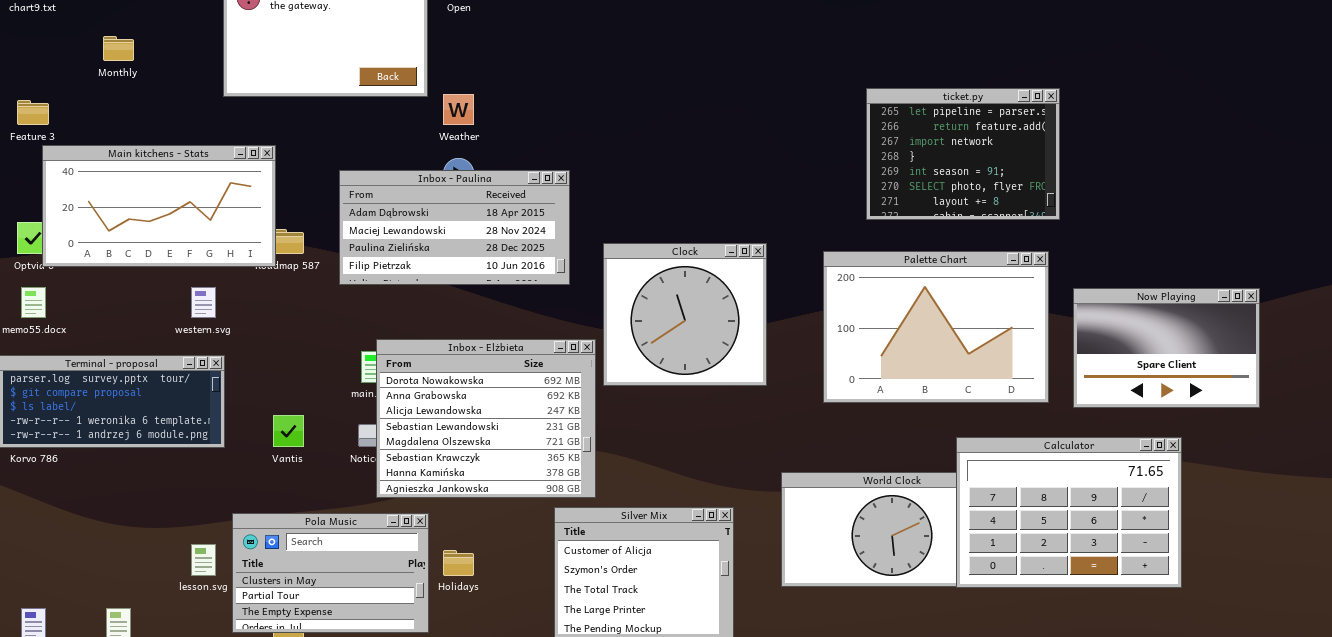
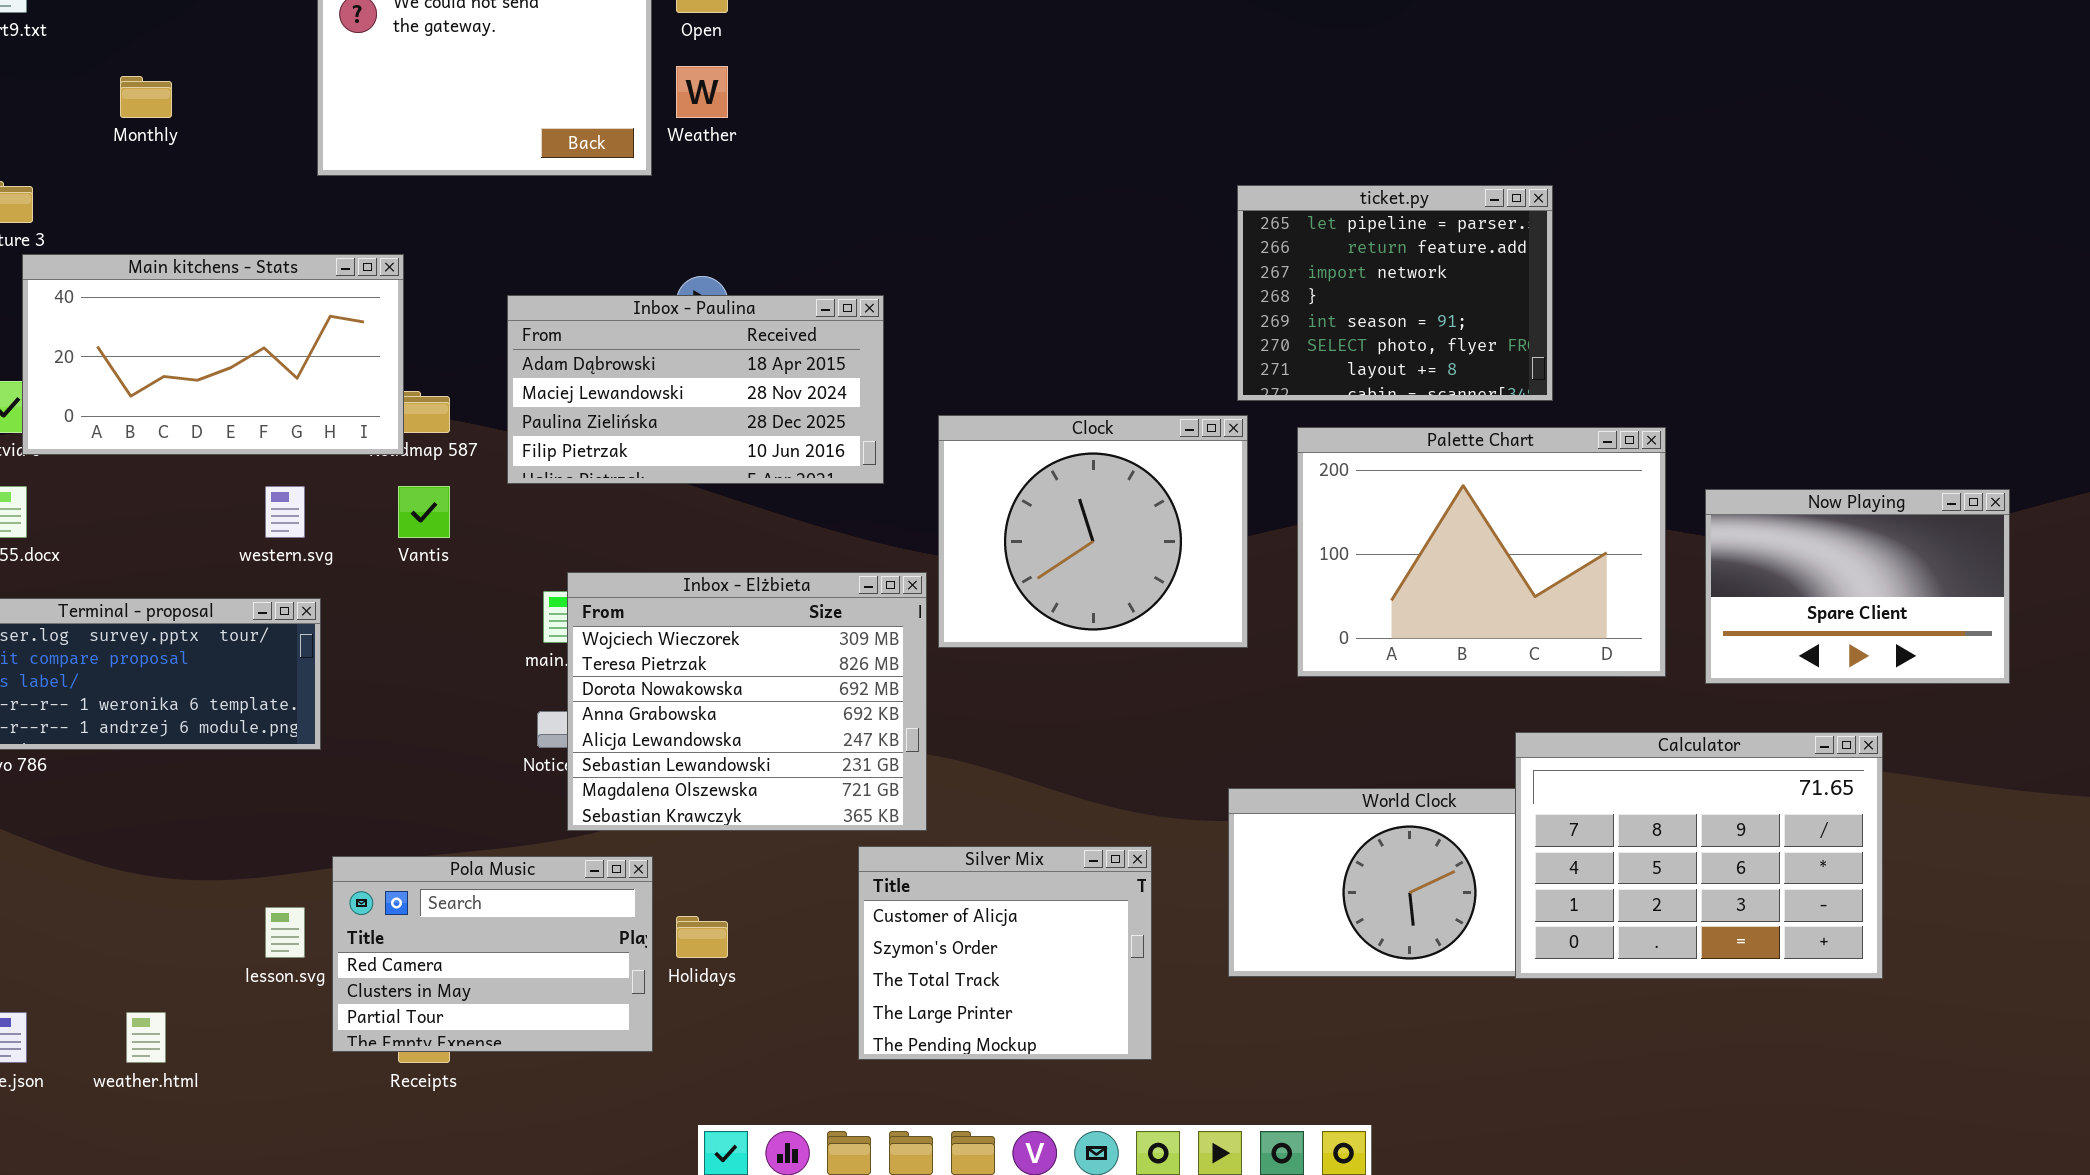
ticket.py: [866,88,1060,220] -> [1237,185,1553,401], moved
Weather: [443,94,474,125] -> [676,66,728,118], moved
Clock: [603,243,767,386] -> [938,415,1248,648], resized
Inbox - Elżbieta: [376,339,596,498] -> [567,572,927,831], scrolled up 2 rows
Vantis: [273,415,304,447] -> [398,486,450,538], moved
Pola Music: [232,513,429,633] -> [332,856,653,1052], scrolled up 1 row

